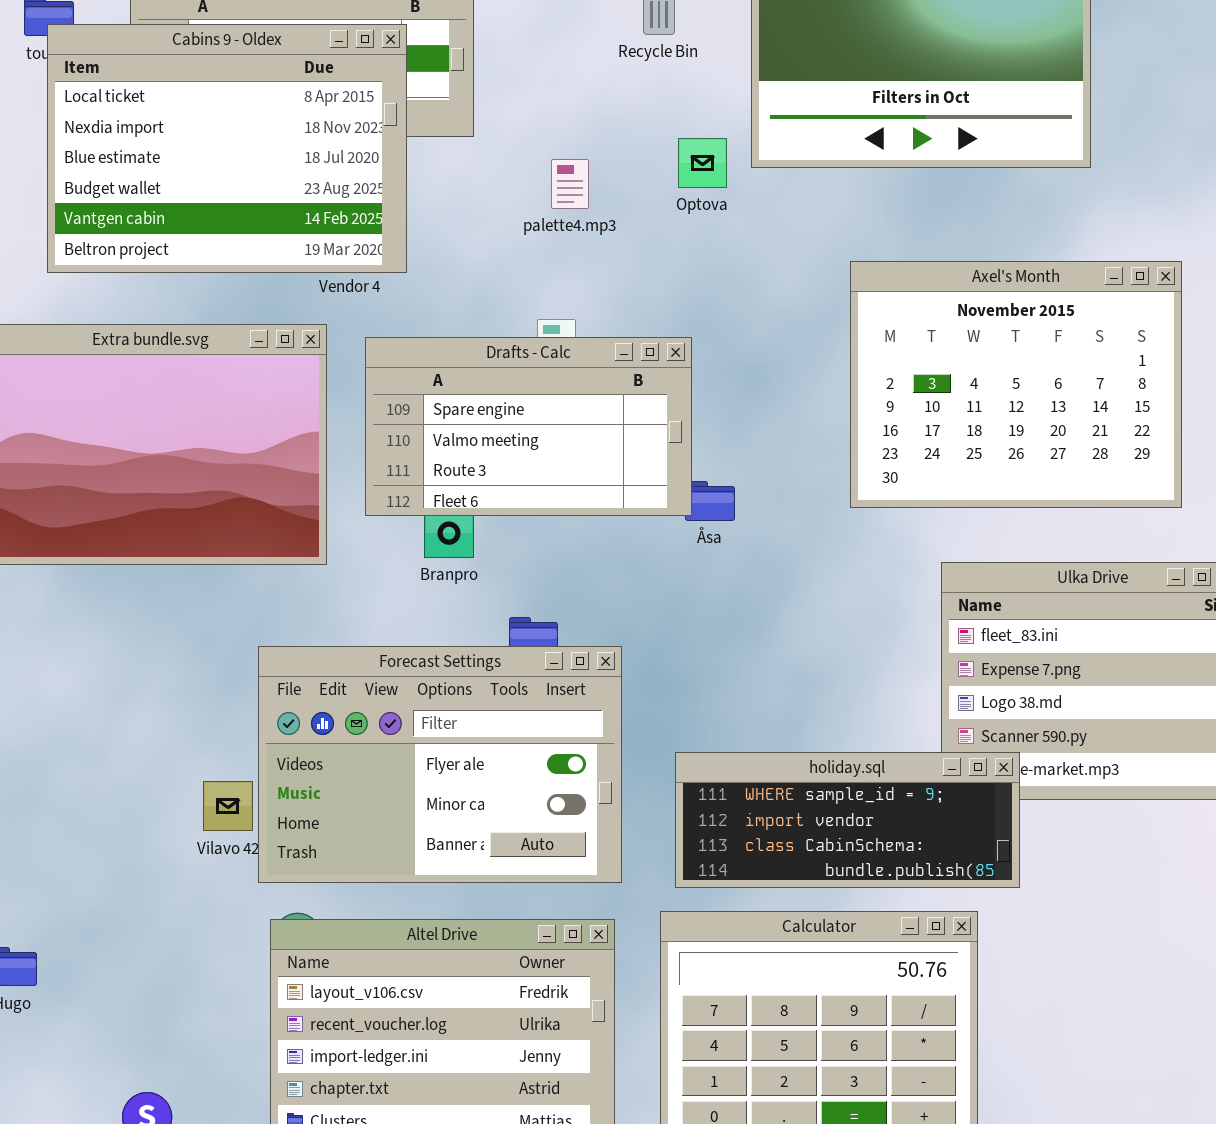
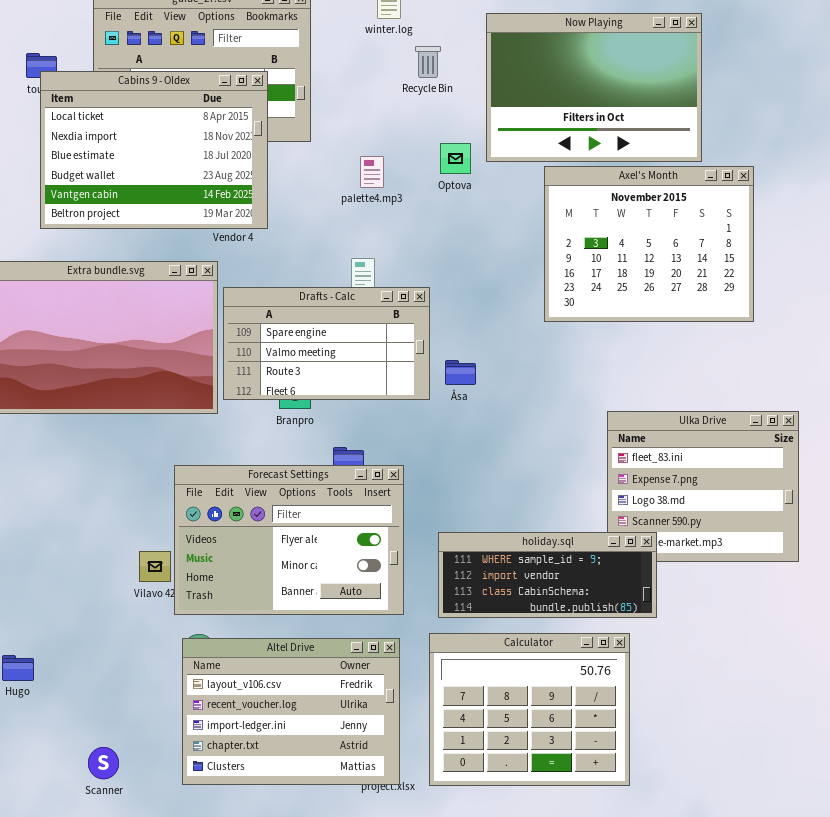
Axel's Month: [850,261,1182,508] -> [544,166,754,322], moved
Drafts - Calc: [365,337,692,516] -> [223,287,430,400], moved

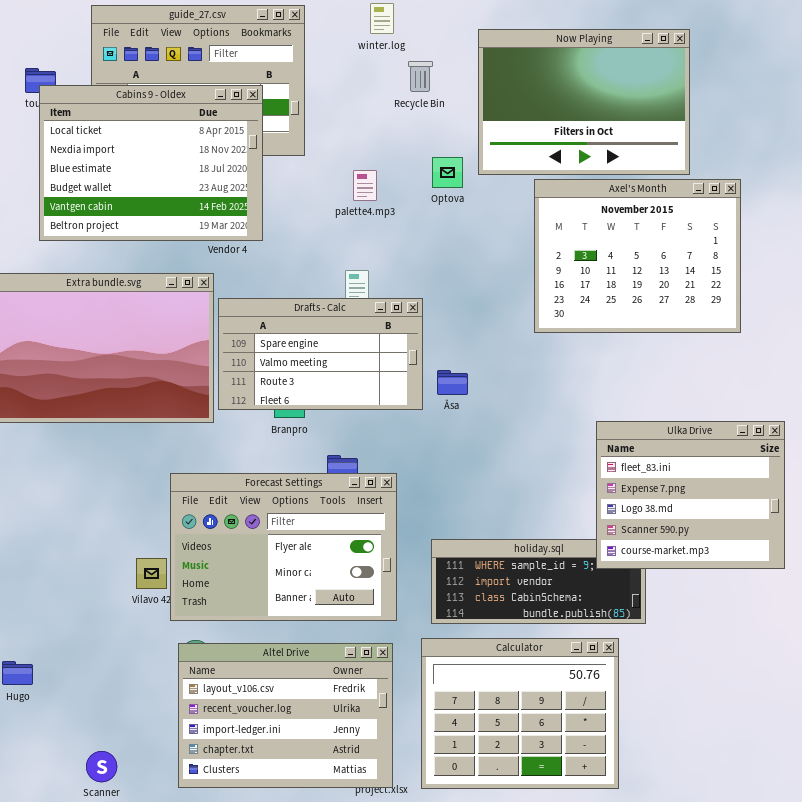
Ulka Drive: [607,411,799,562] -> [596,421,785,569], raised

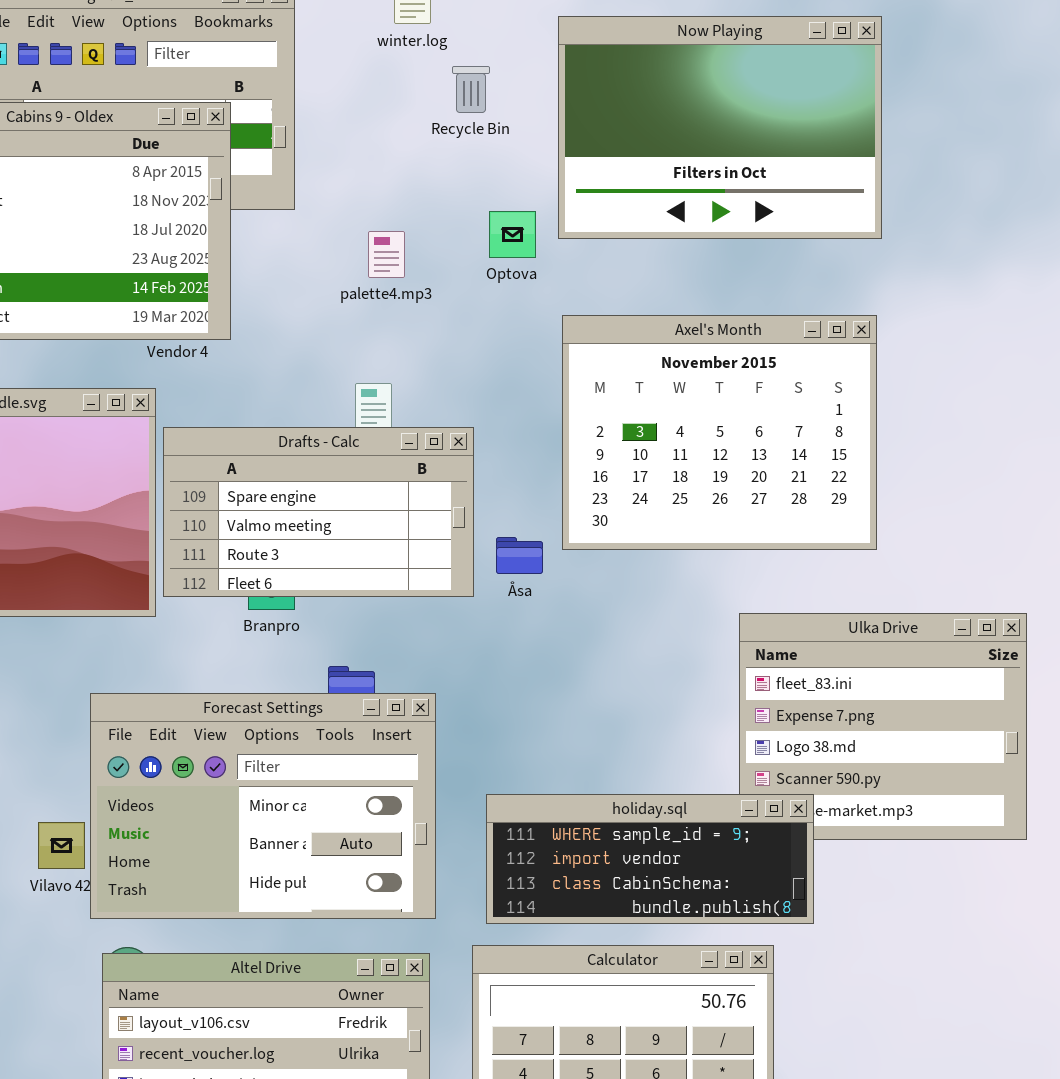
Axel's Month: [534,179,741,333] -> [562,315,877,550], moved
Forecast Settings: [170,473,397,621] -> [90,693,436,919], scrolled down 1 row
holiday.sql: [431,539,646,624] -> [486,794,814,924], raised

